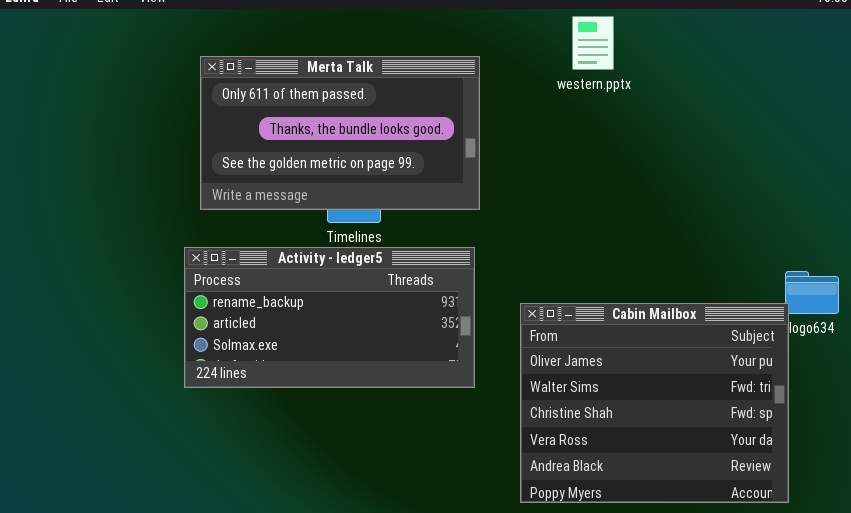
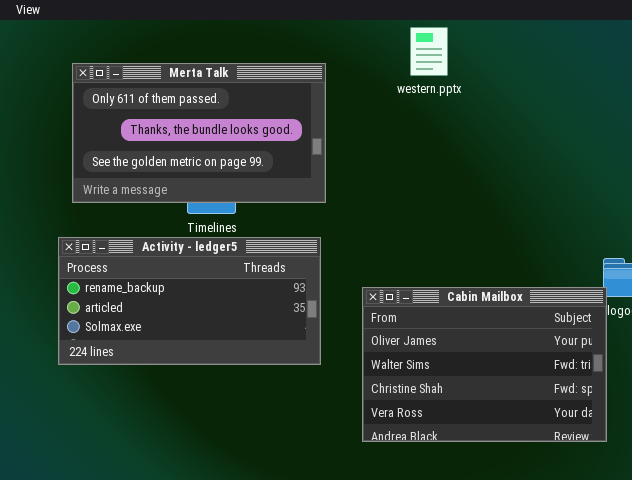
Cabin Mailbox: [520,303,789,503] -> [362,287,607,442], resized

